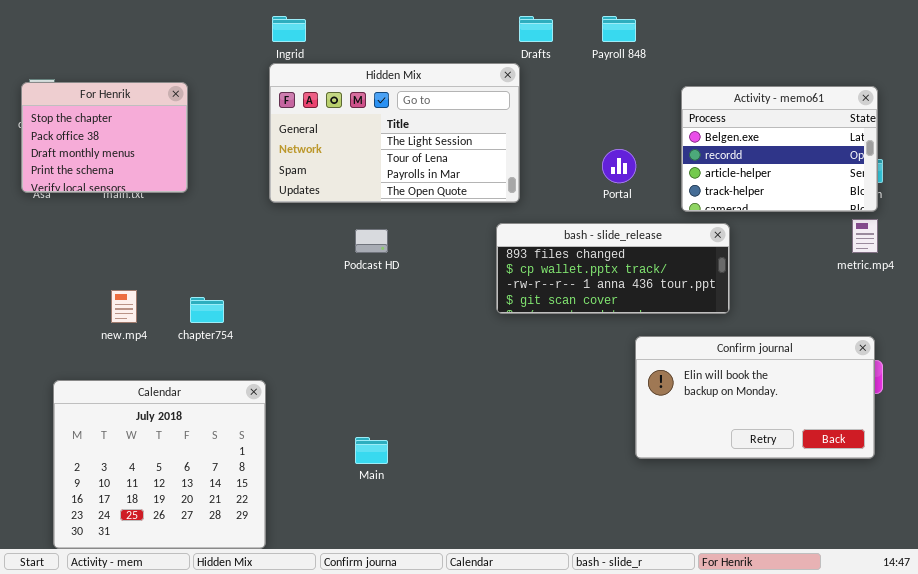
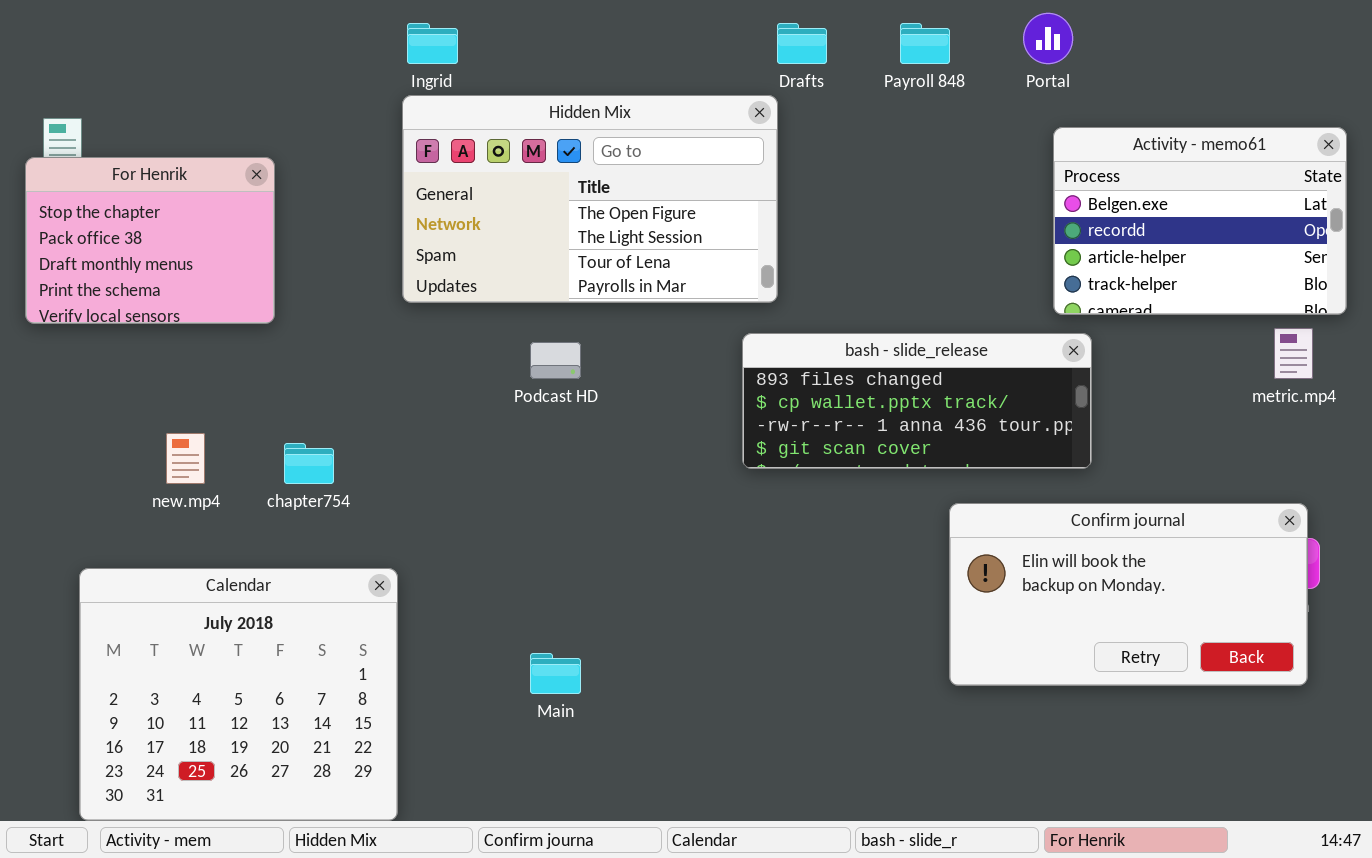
Hidden Mix: [269,63,520,203] -> [402,95,778,303], scrolled up 1 row
For Henrik: [21,82,188,193] -> [25,157,275,324], moved
Activity - memo61: [681,86,878,212] -> [1053,127,1347,315], moved
Portal: [602,149,636,183] -> [1023,13,1073,64], moved

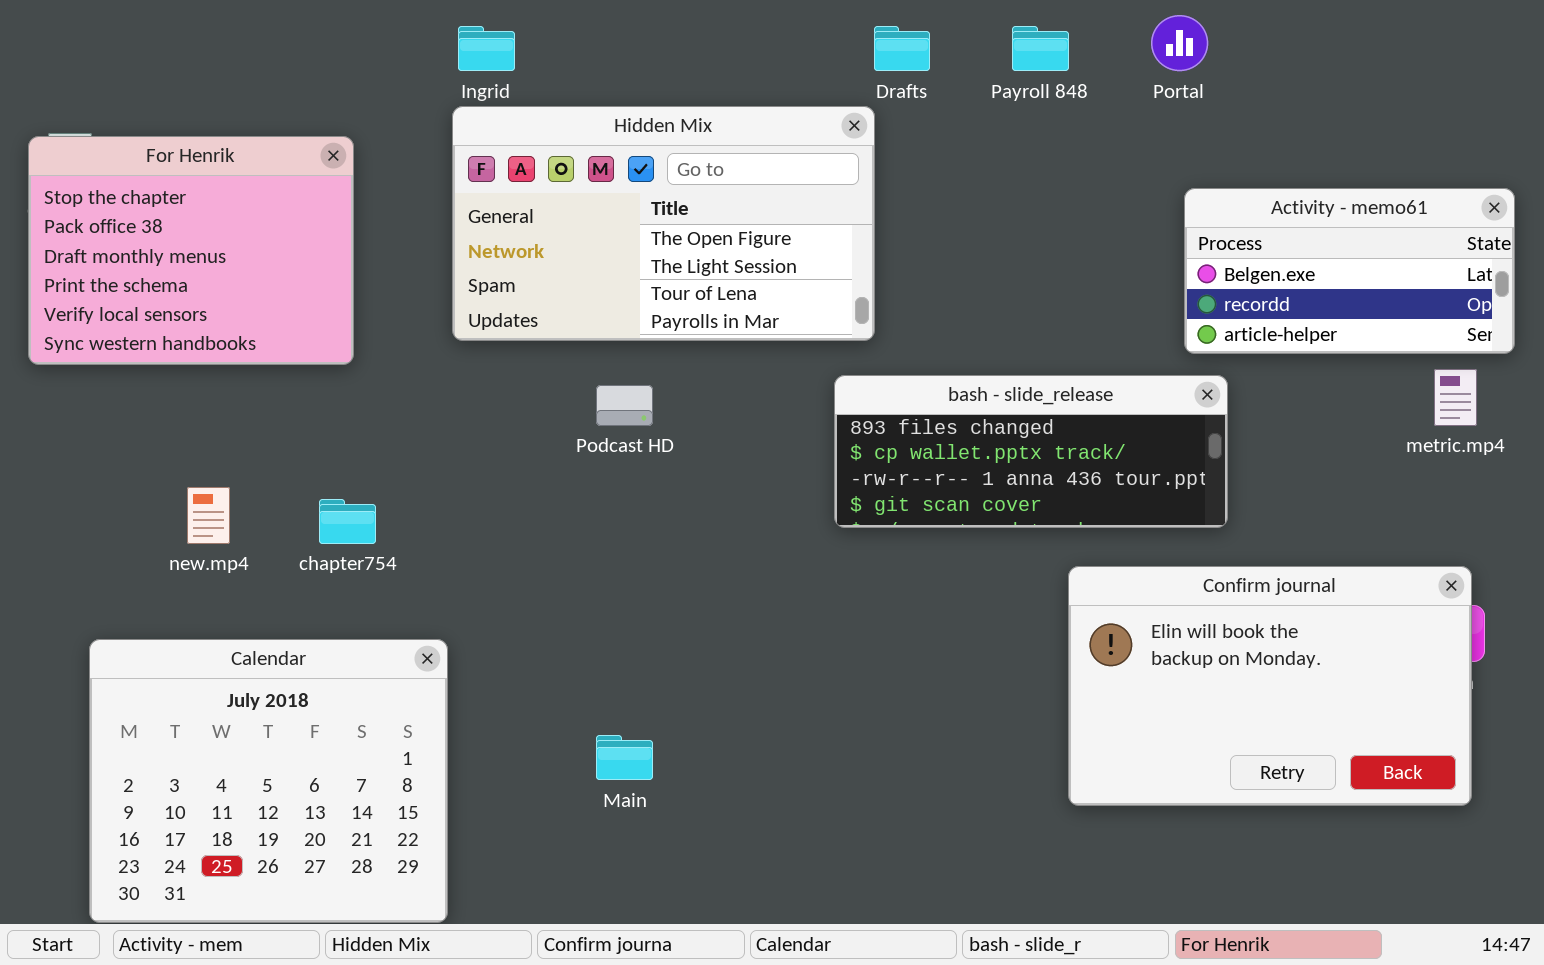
Activity - memo61: [1053,127,1347,315] -> [1184,188,1515,354], resized
For Henrik: [25,157,275,324] -> [28,136,354,365], resized
Confirm journal: [949,503,1308,686] -> [1068,566,1472,806], resized

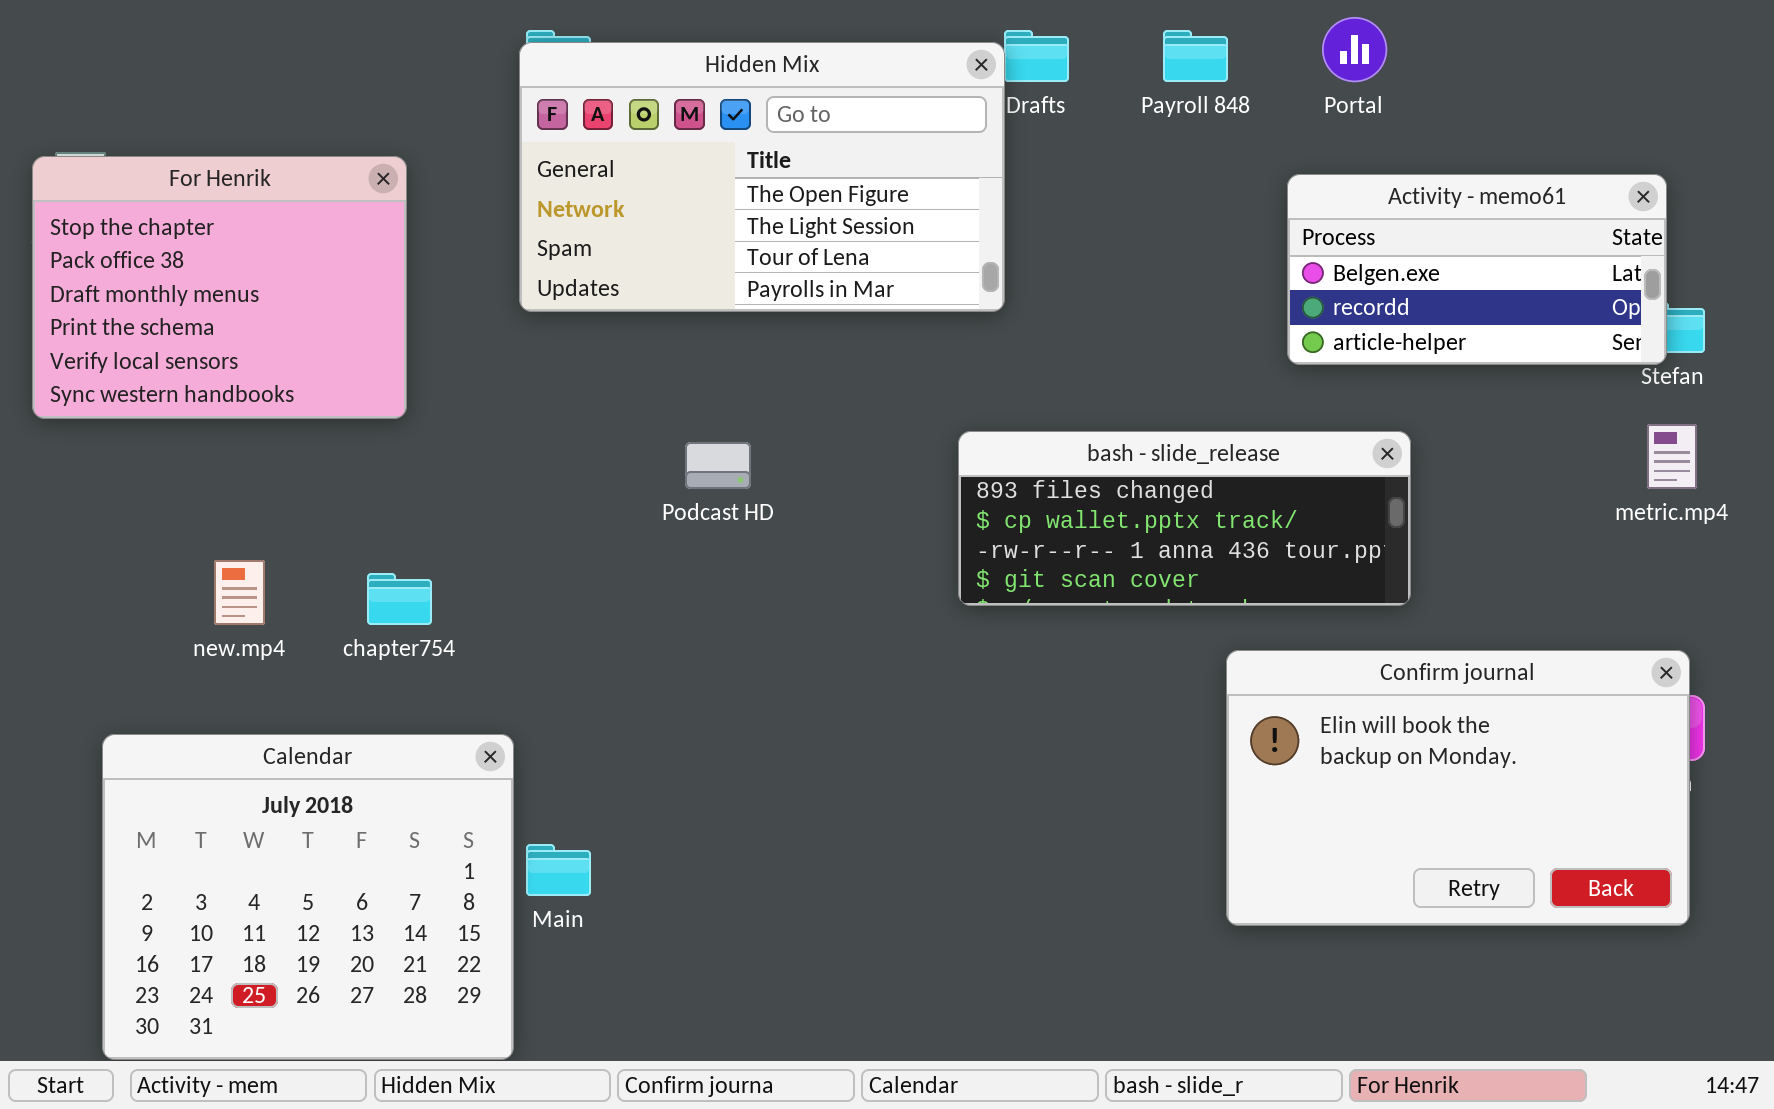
Hidden Mix: [452,106,875,341] -> [519,42,1005,312], moved
Activity - memo61: [1184,188,1515,354] -> [1287,174,1667,365], moved
Main: [596,735,653,780] -> [526,844,591,896], moved

